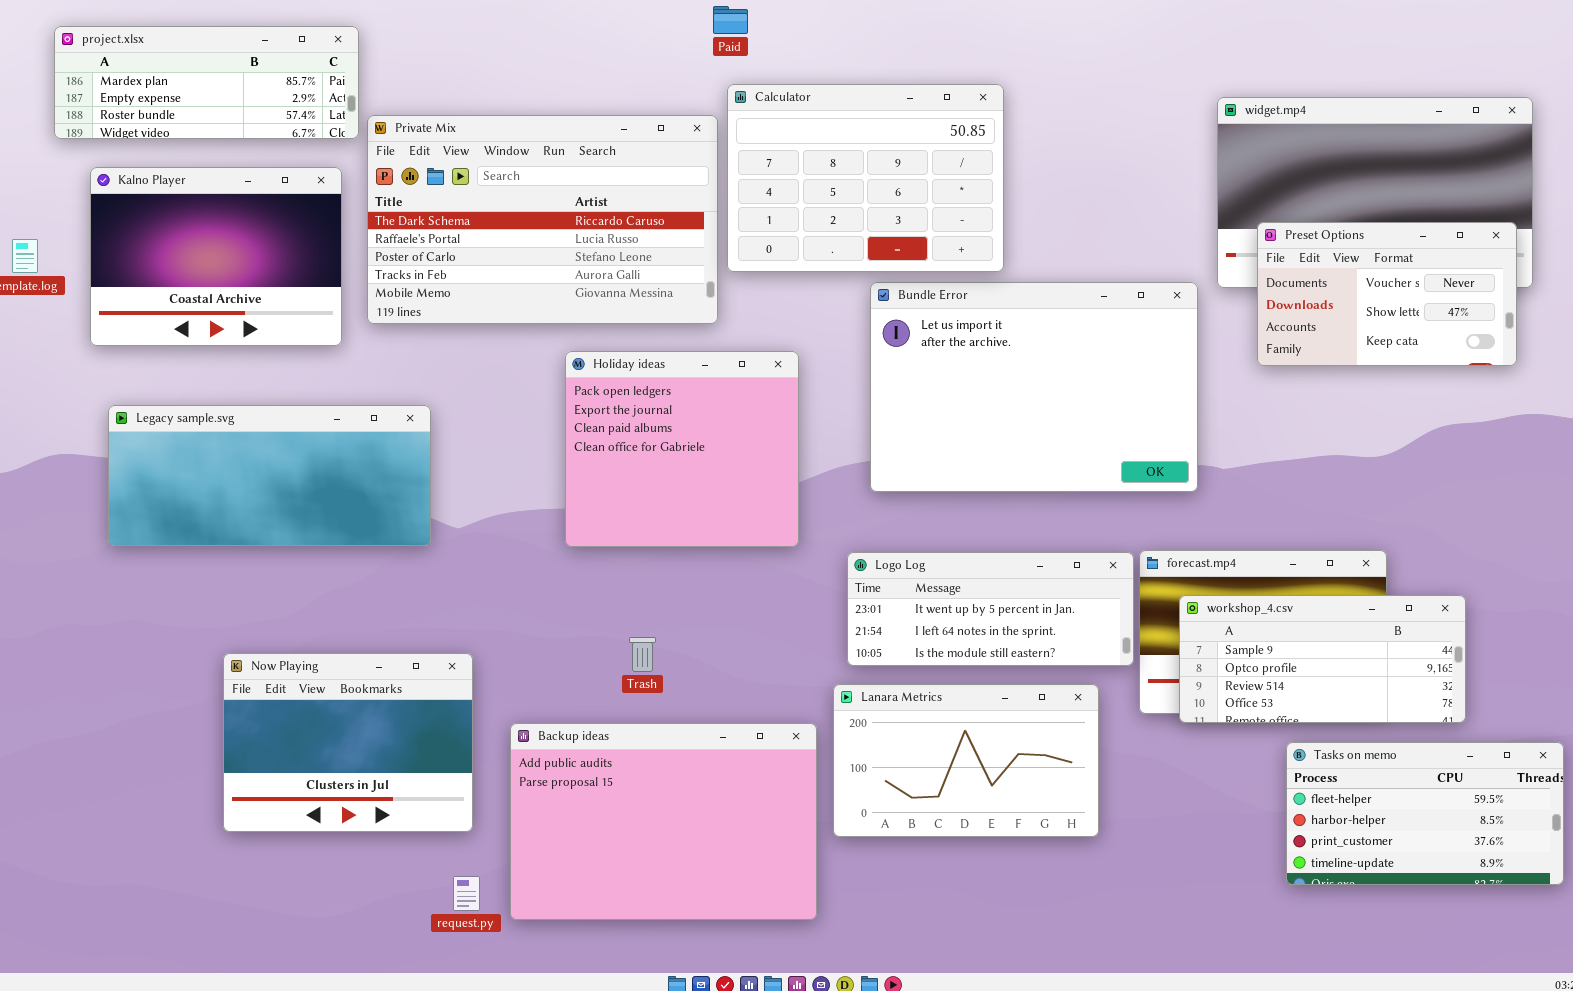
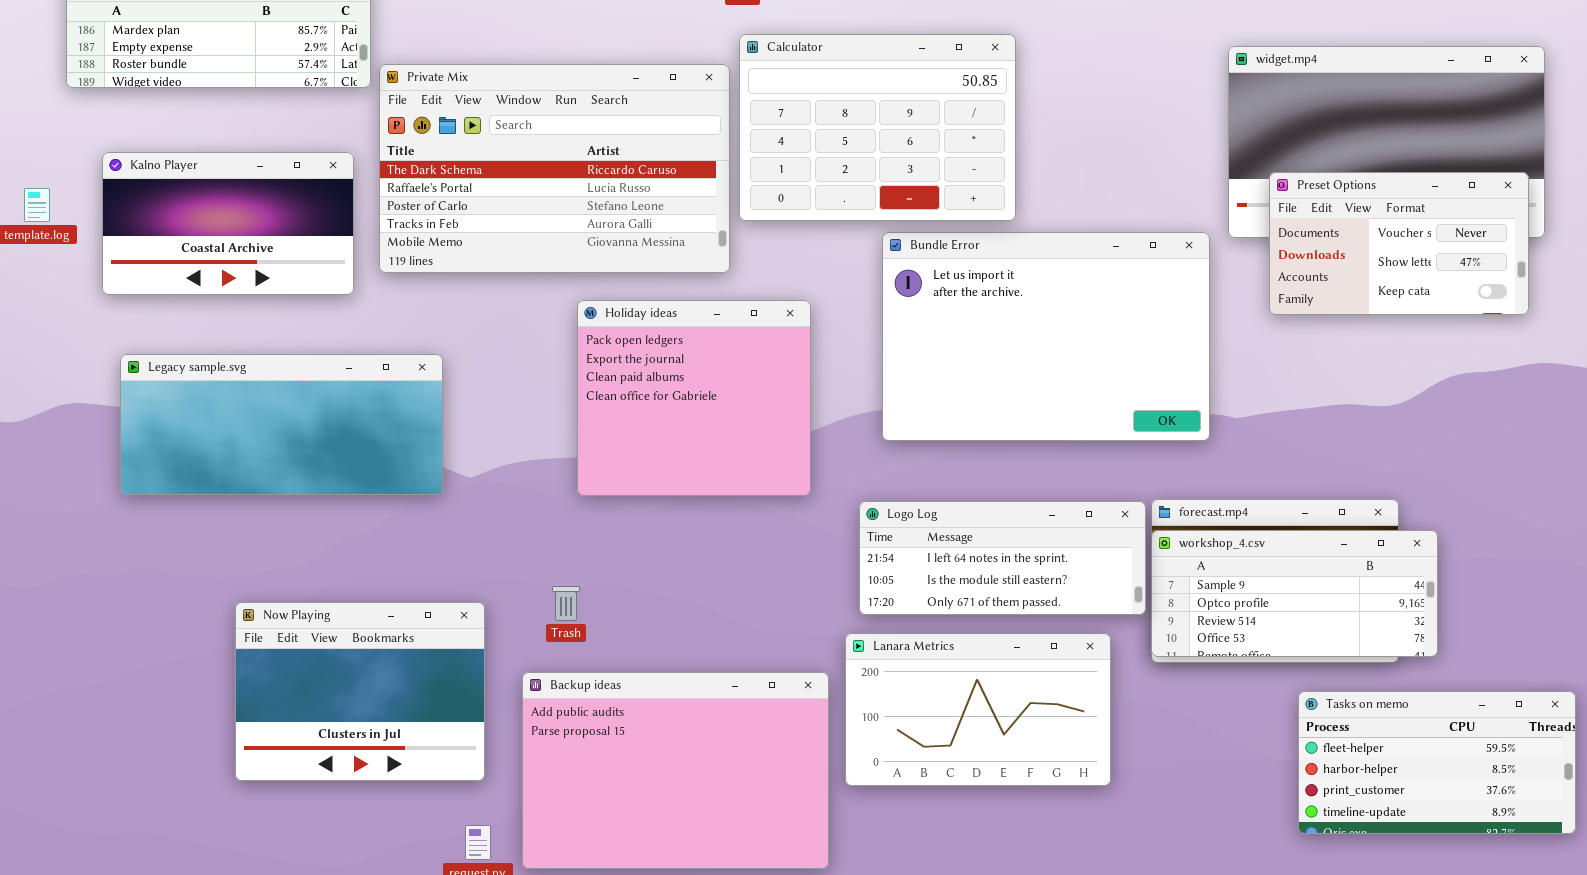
Kalno Player: [90,167,342,346] -> [102,152,354,295], resized
Logo Log: [847,552,1134,666] -> [859,501,1146,615], scrolled down 1 row
workshop_4.csv: [1179,595,1466,723] -> [1151,530,1438,657], moved
Trash: [629,637,656,672] -> [552,586,580,621], moved

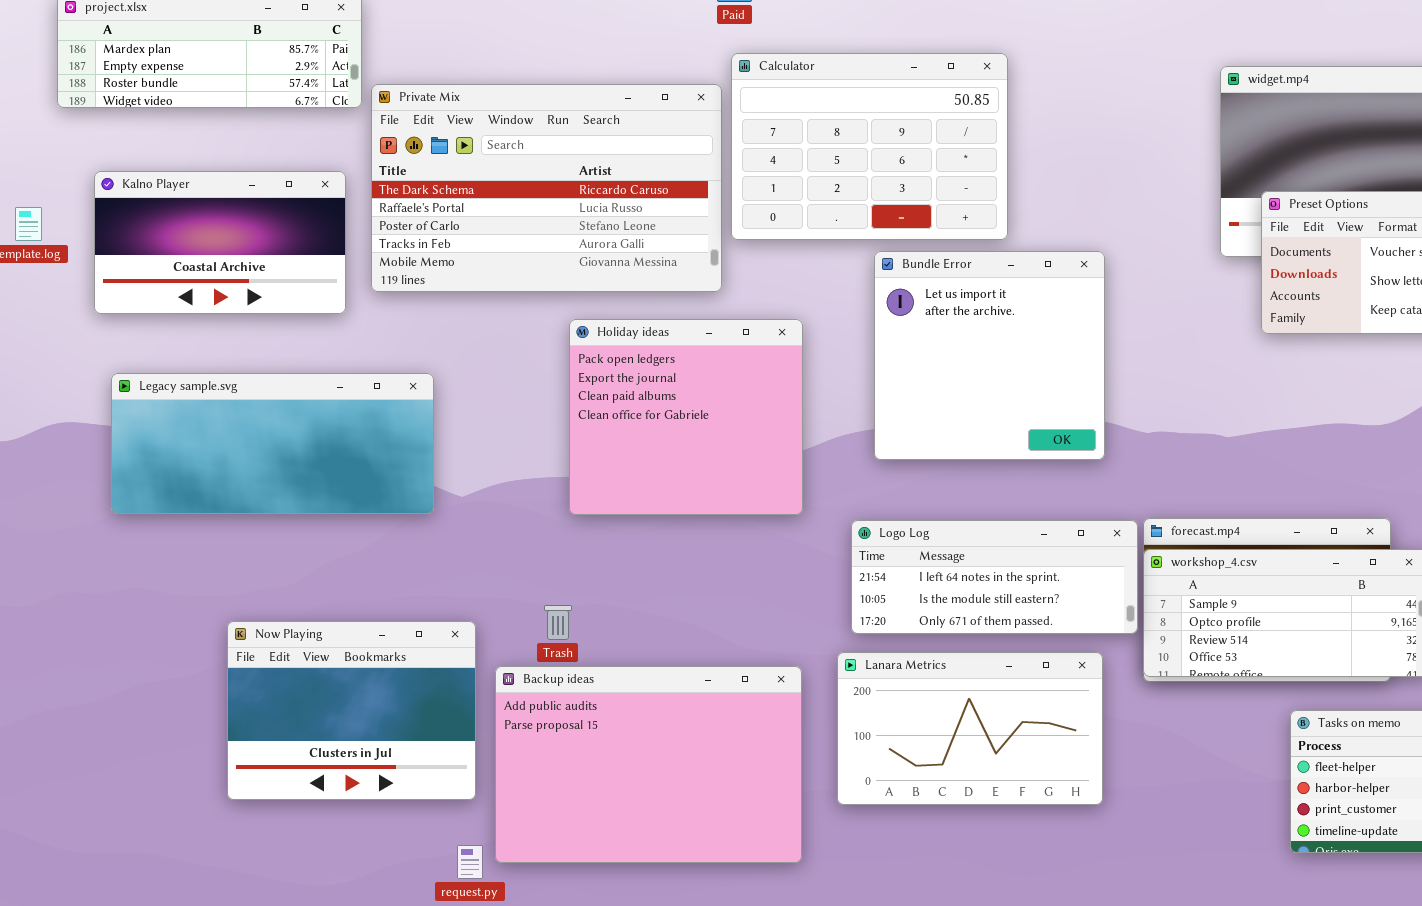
Bundle Error: [882,232,1210,441] -> [874,251,1105,460], resized
Backup ideas: [522,672,829,869] -> [495,666,802,863], moved

